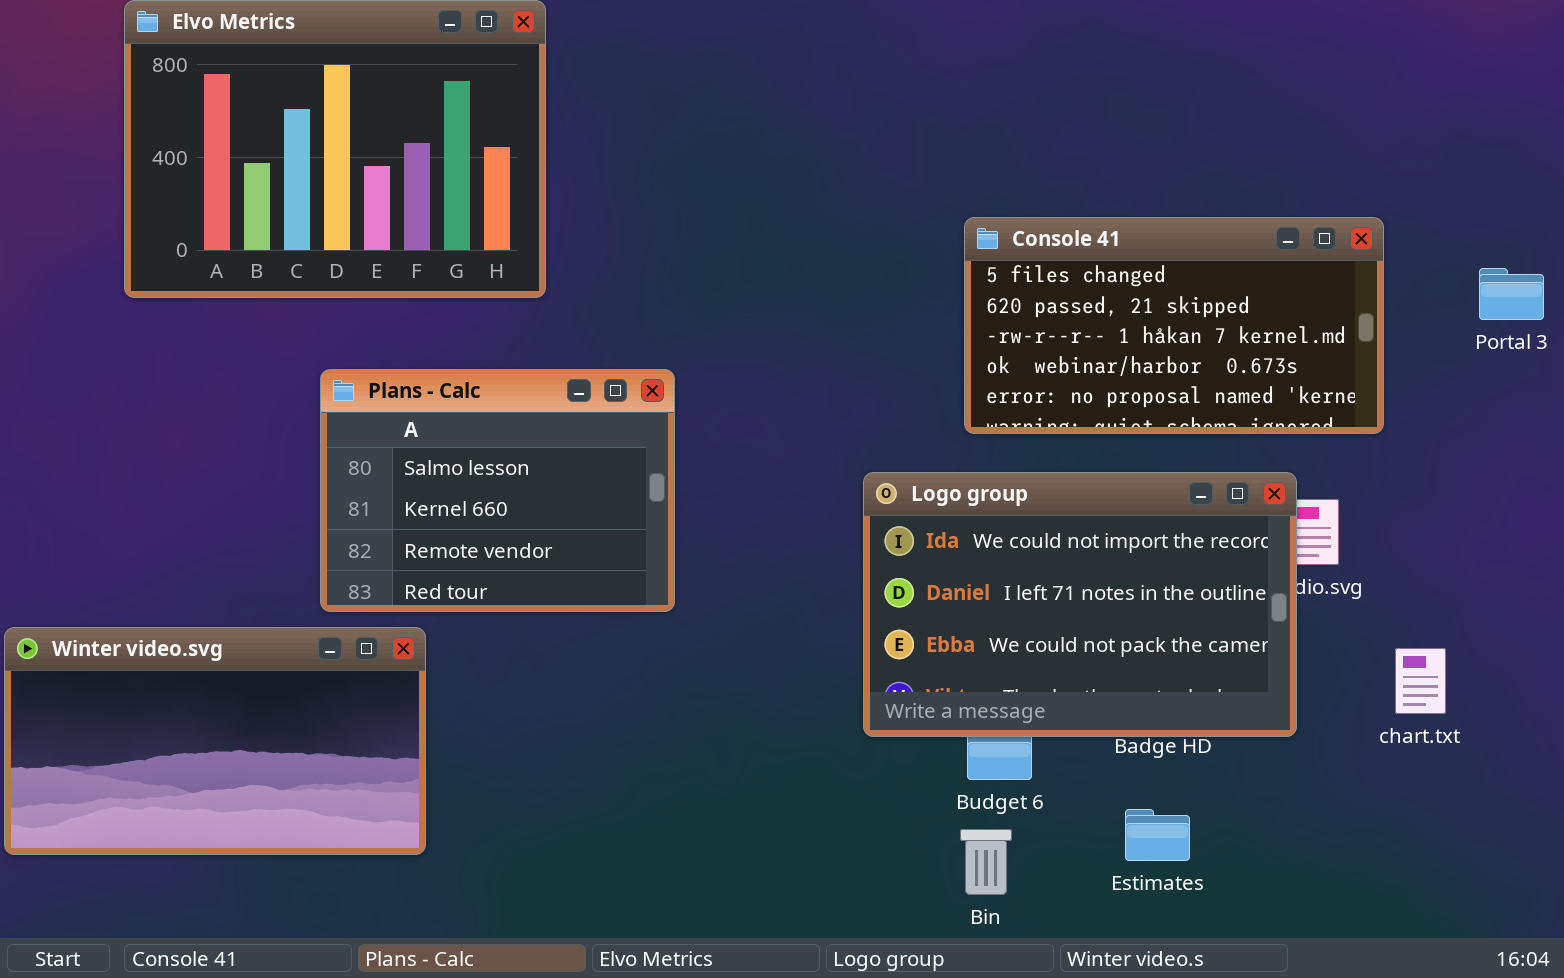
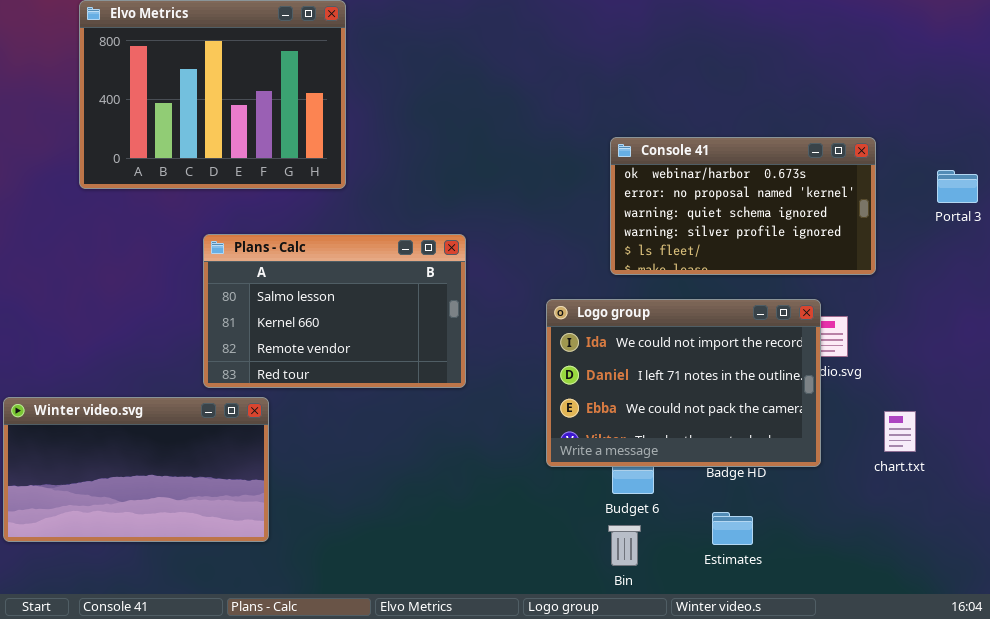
Console 41: [964,217,1384,434] -> [610,137,876,275], scrolled down 3 rows
Plans - Calc: [320,369,675,612] -> [203,234,466,388], resized

